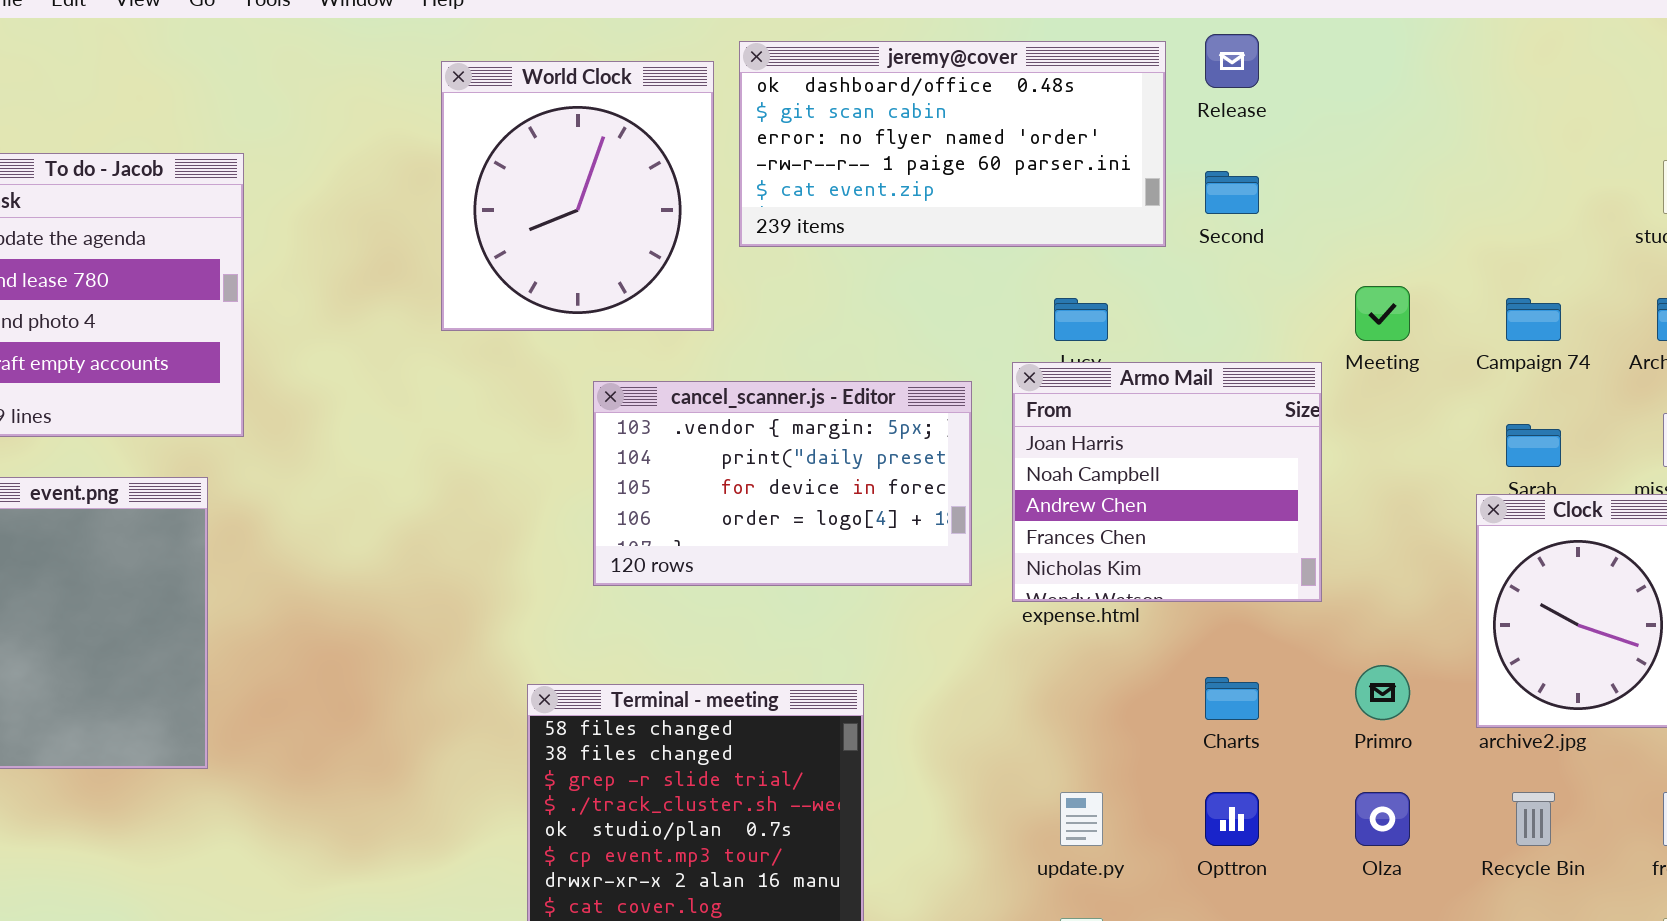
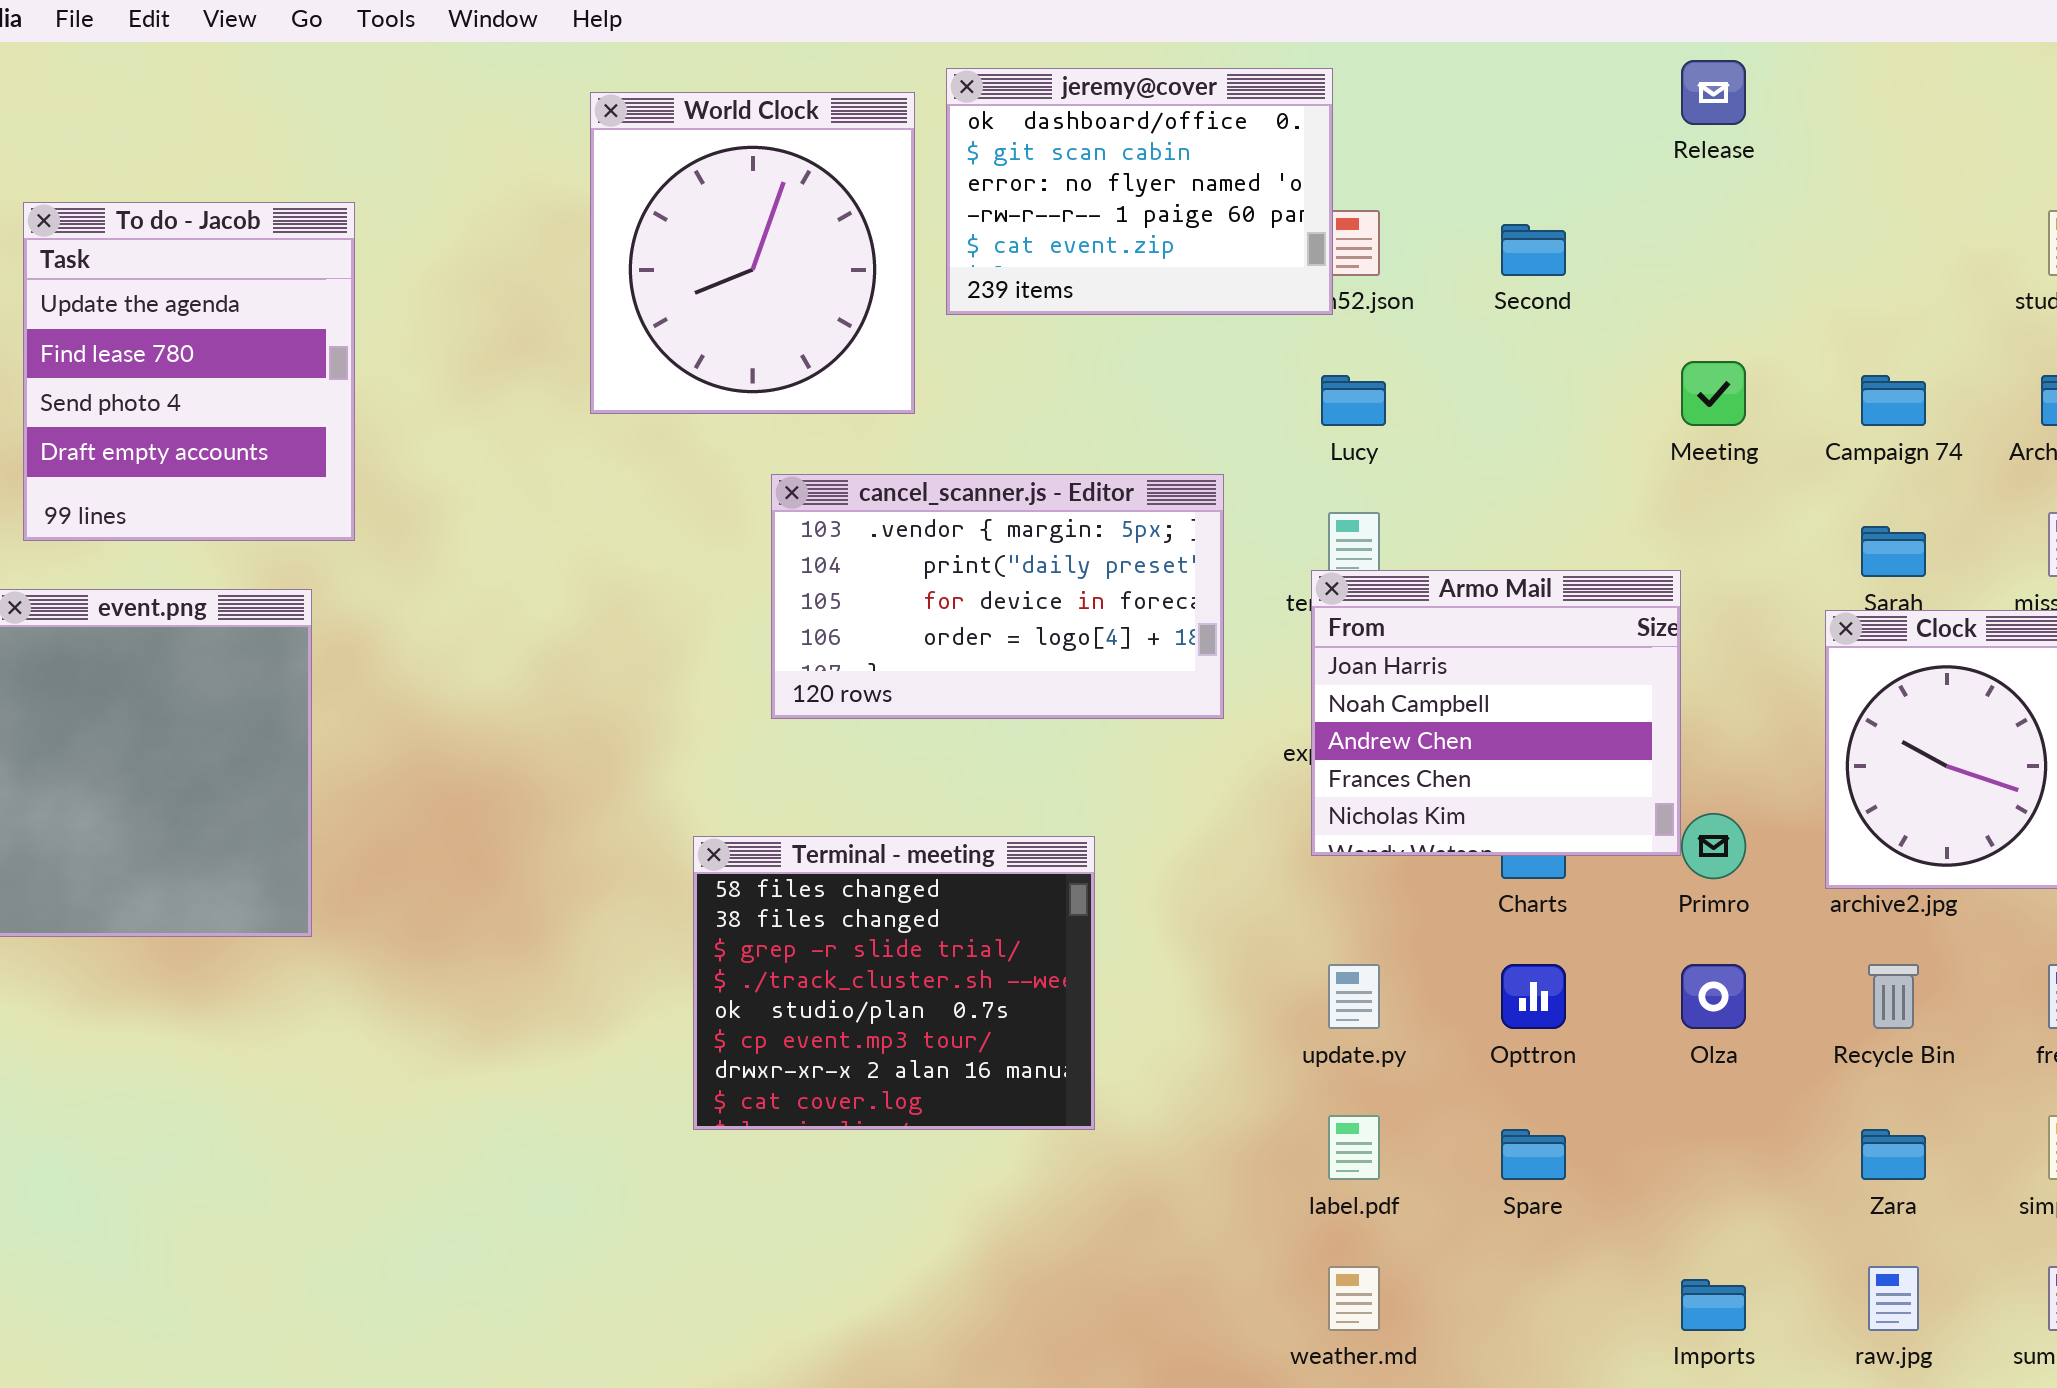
Release: [1205,34,1259,88] -> [1681,60,1746,125], moved
jeremy@cover: [739,41,1166,247] -> [946,68,1333,315], resized
Armo Mail: [1012,362,1322,602] -> [1311,570,1681,856], moved

